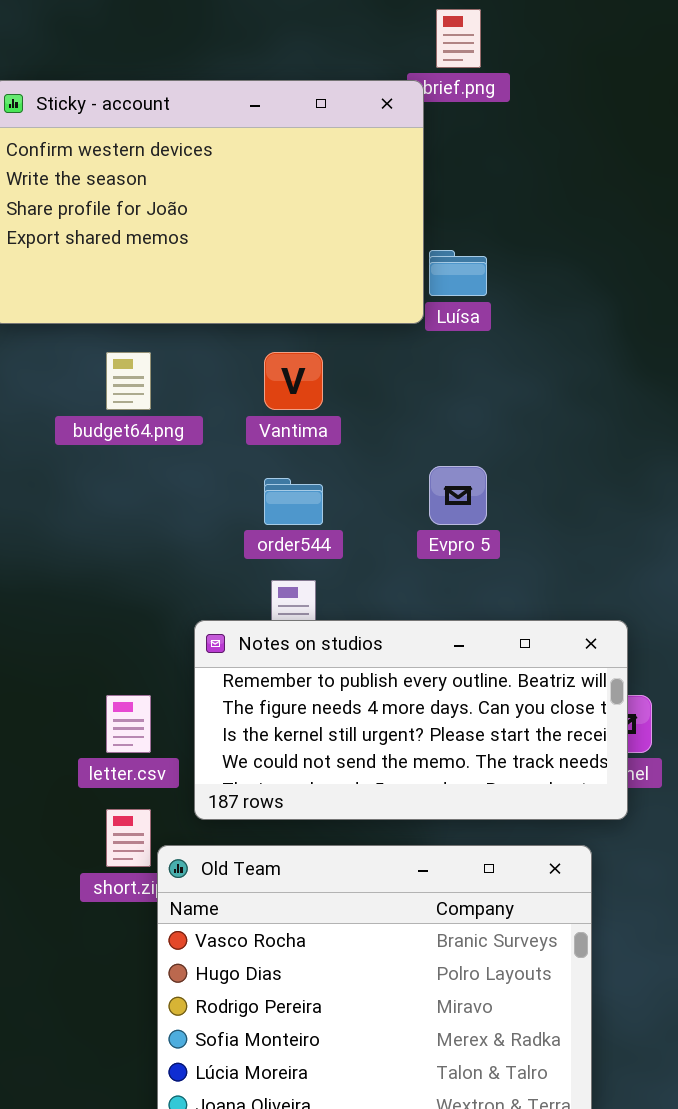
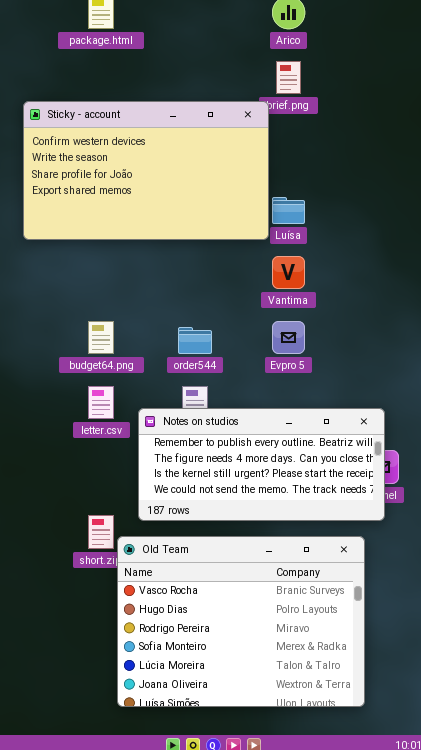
budget64.png: [106,352,151,410] -> [88,321,114,354], moved
Vantima: [264,352,323,410] -> [272,256,305,289], moved
letter.csv: [106,695,151,753] -> [88,386,114,419], moved

